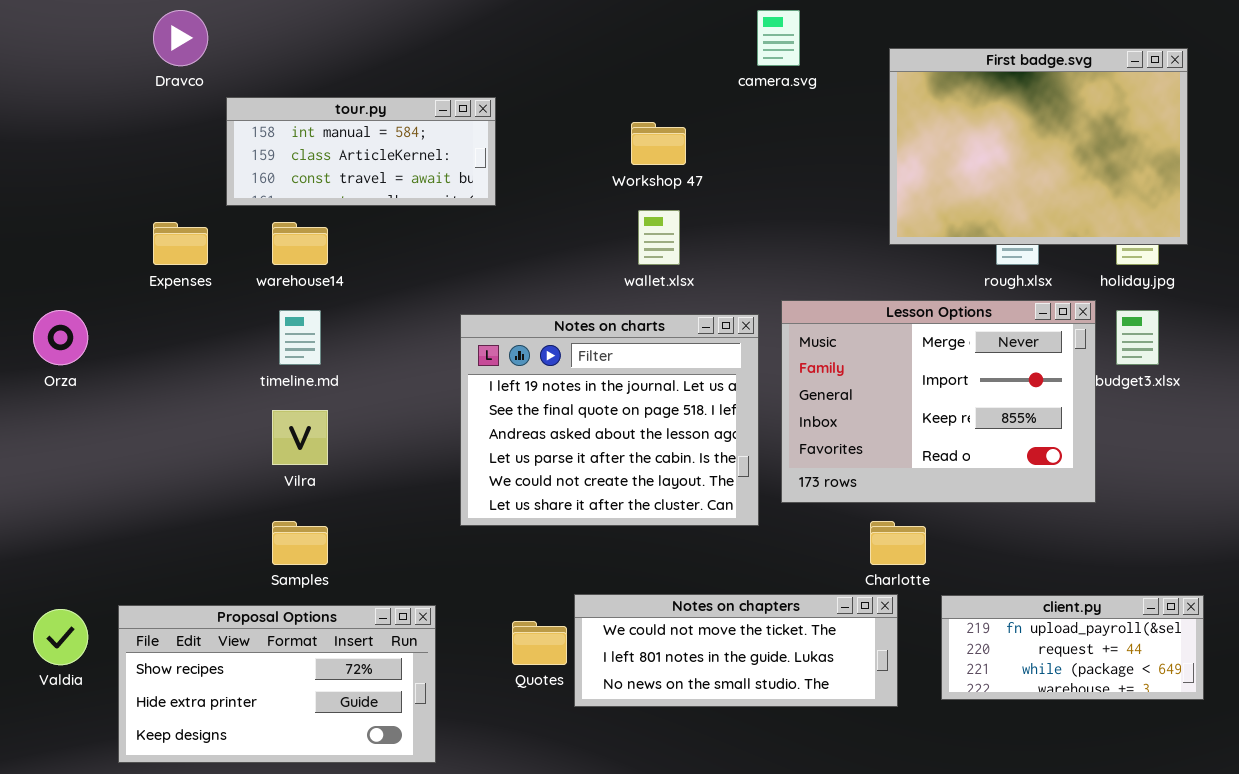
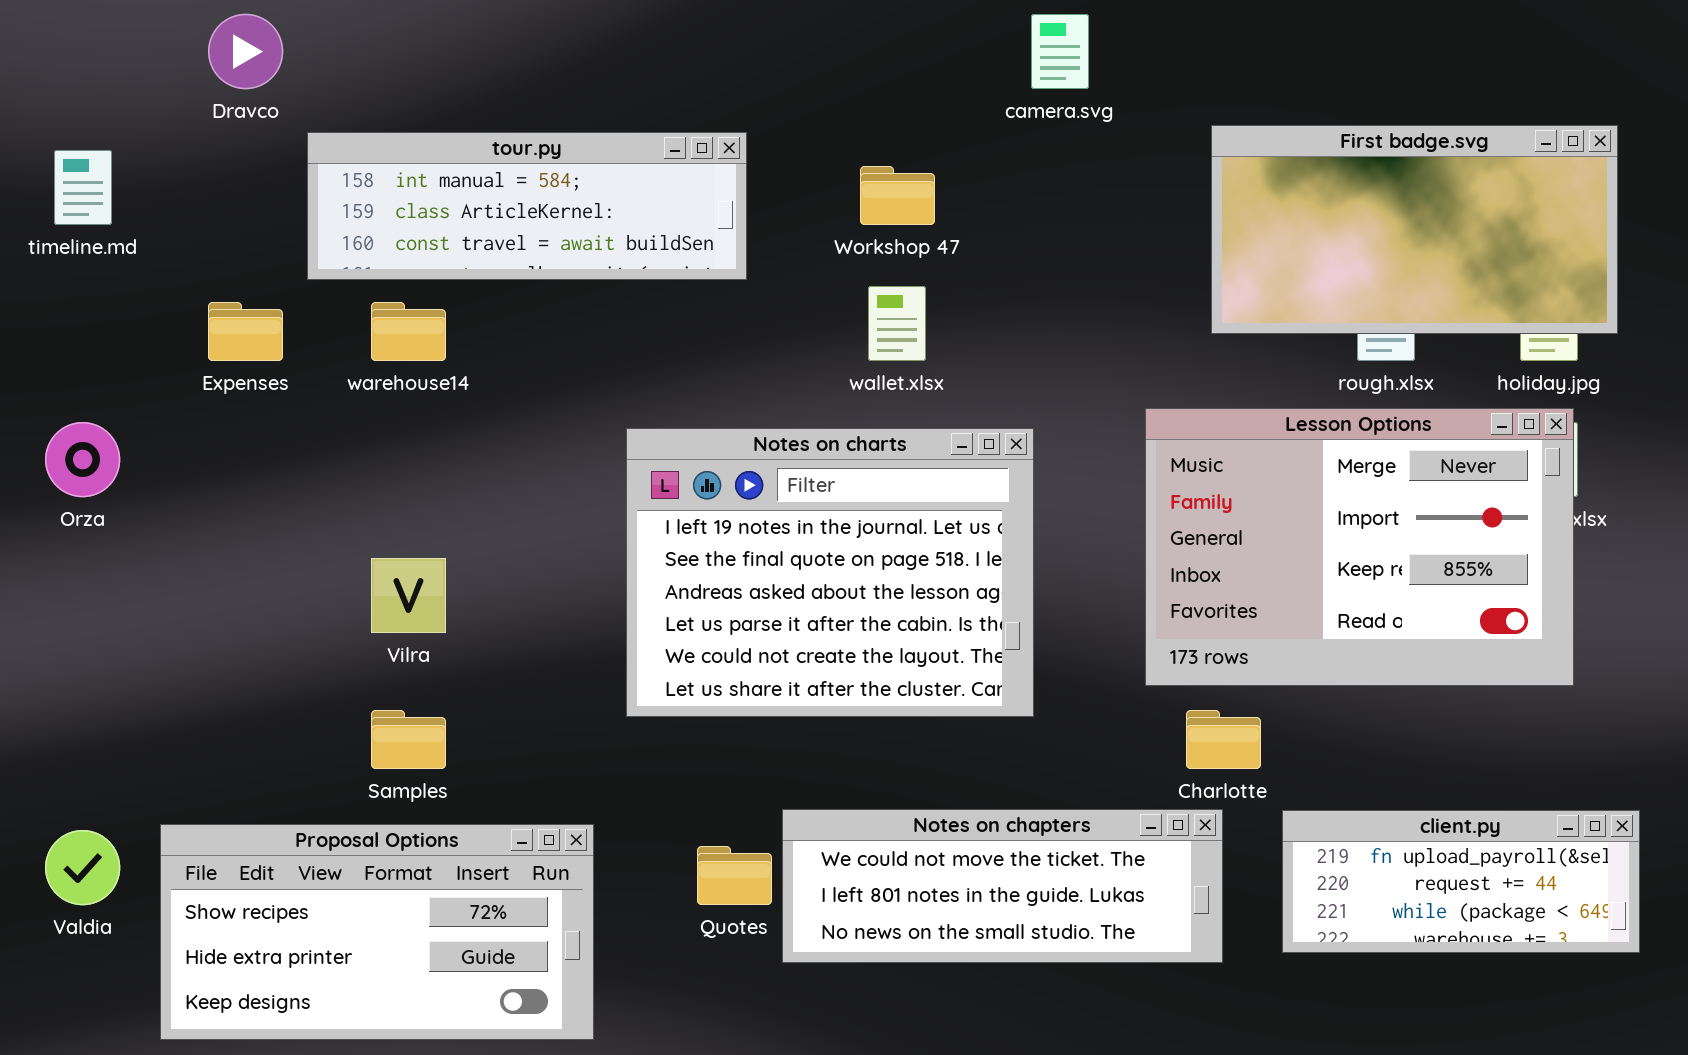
First badge.svg: [889,48,1188,245] -> [1211,125,1618,334], resized
tour.py: [226,97,496,206] -> [307,132,747,280], resized
Lesson Options: [781,300,1096,503] -> [1145,408,1574,686], moved
timeline.md: [279,310,321,365] -> [54,150,112,225], moved

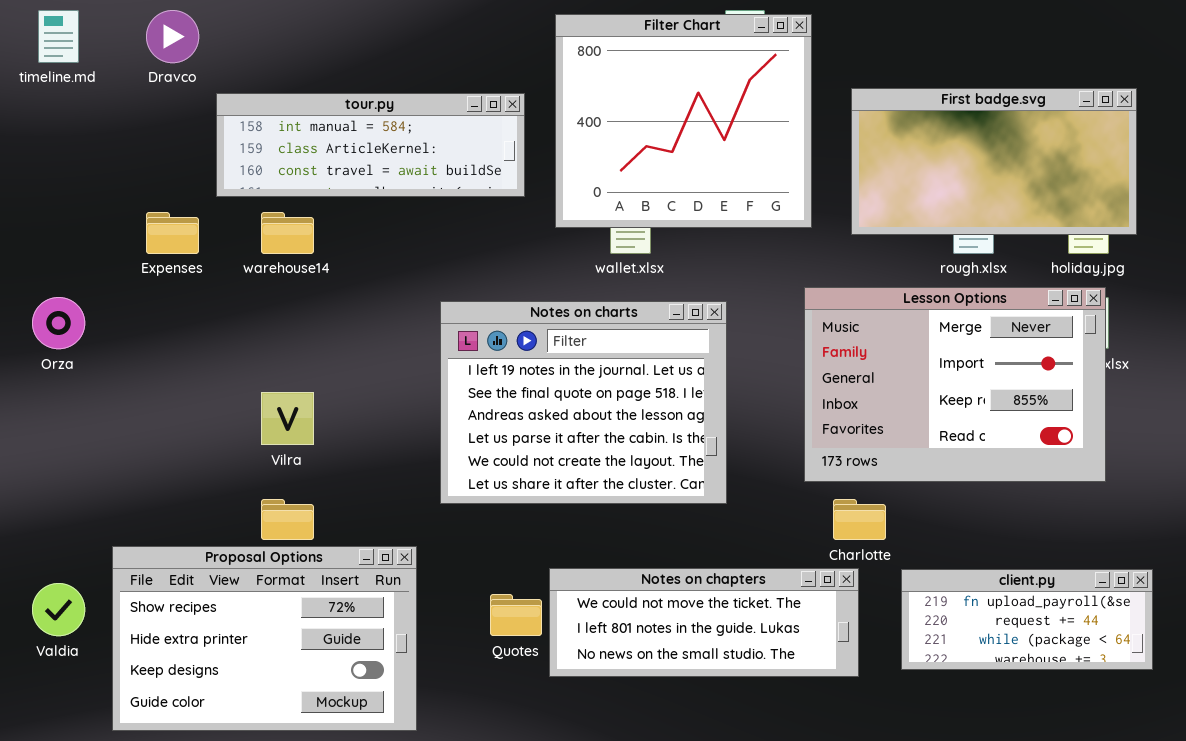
Filter Chart: none -> [555,14,812,228], opened
timeline.md: [54,150,112,225] -> [38,10,79,63], moved
Proposal Options: [160,824,594,1040] -> [112,546,417,731], resized

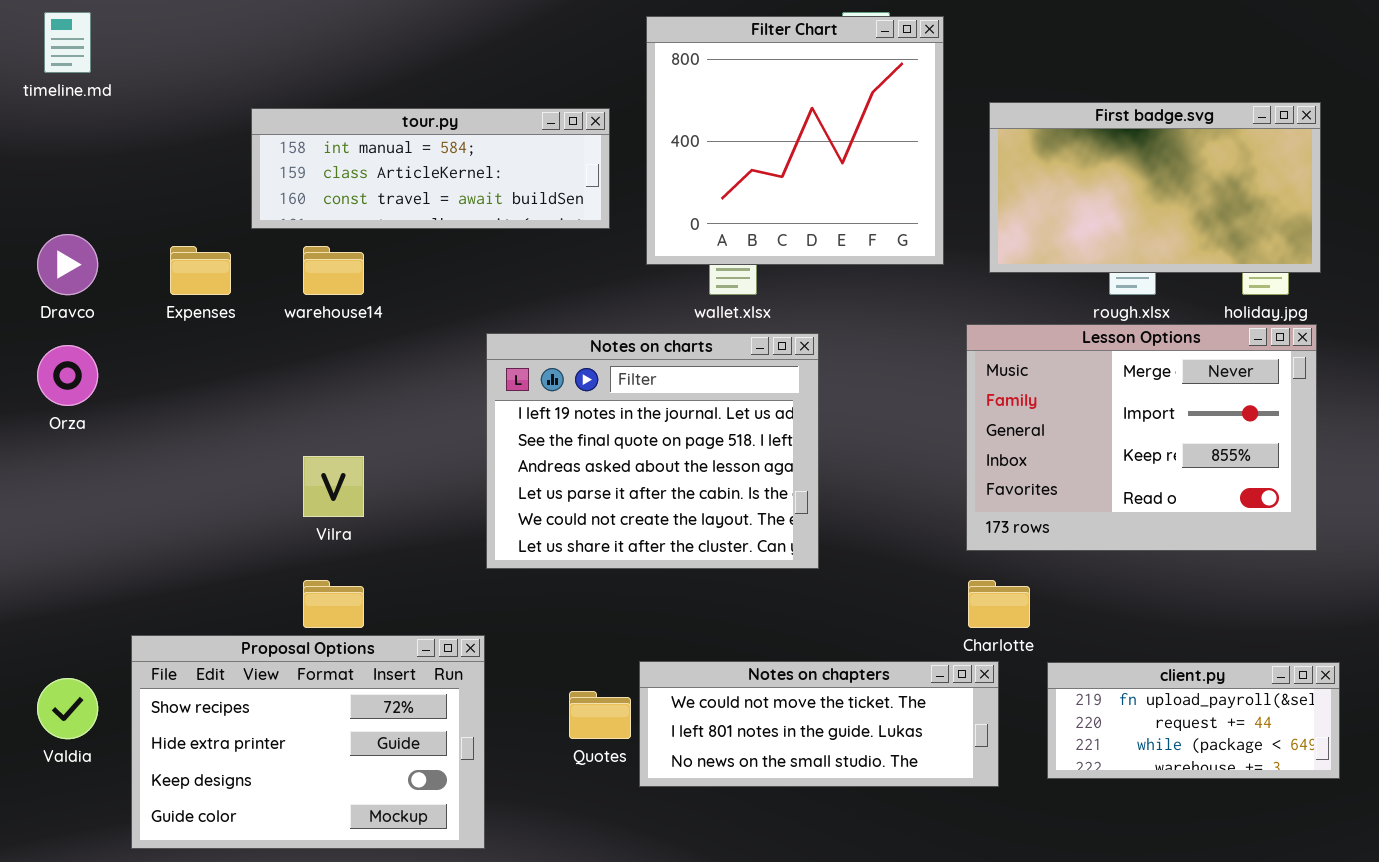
Dravco: [146,10,199,63] -> [37,234,98,295], moved
Lesson Options: [804,287,1106,482] -> [966,324,1317,551], moved
Notes on charts: [440,301,727,504] -> [486,333,819,569], moved

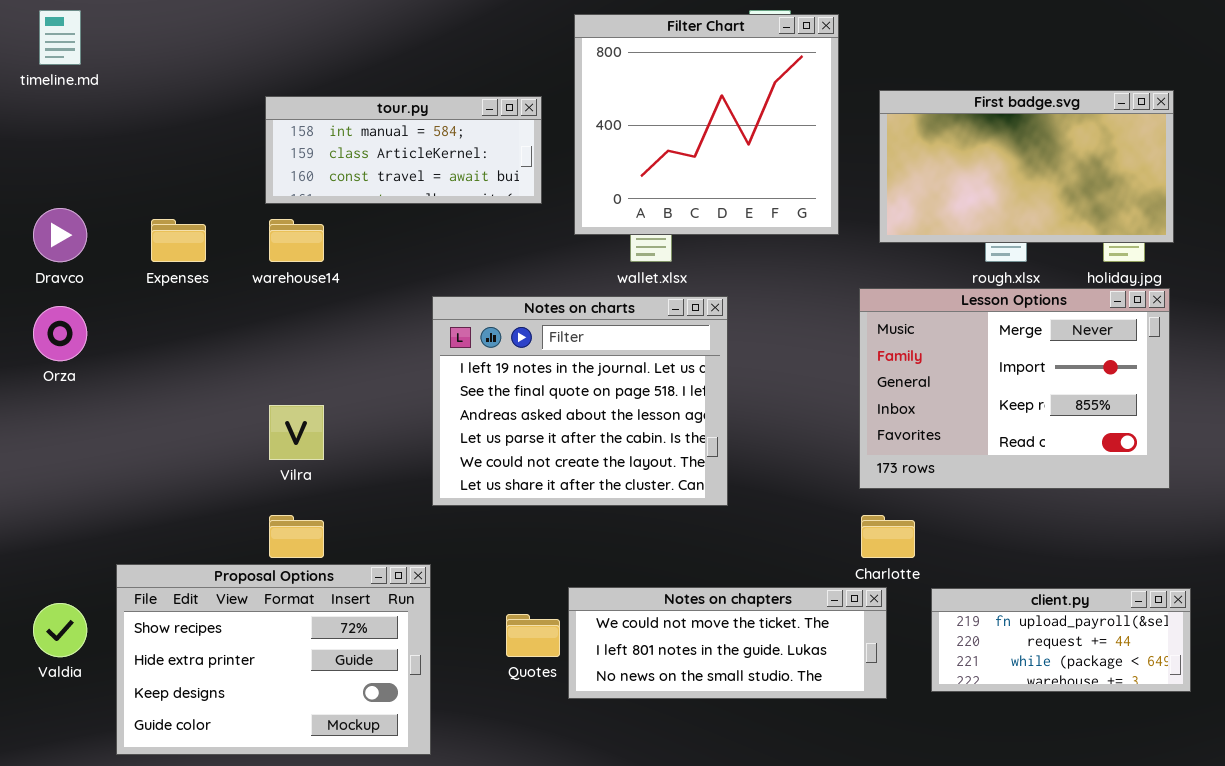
tour.py: [251,108,610,229] -> [265,96,542,204], resized

